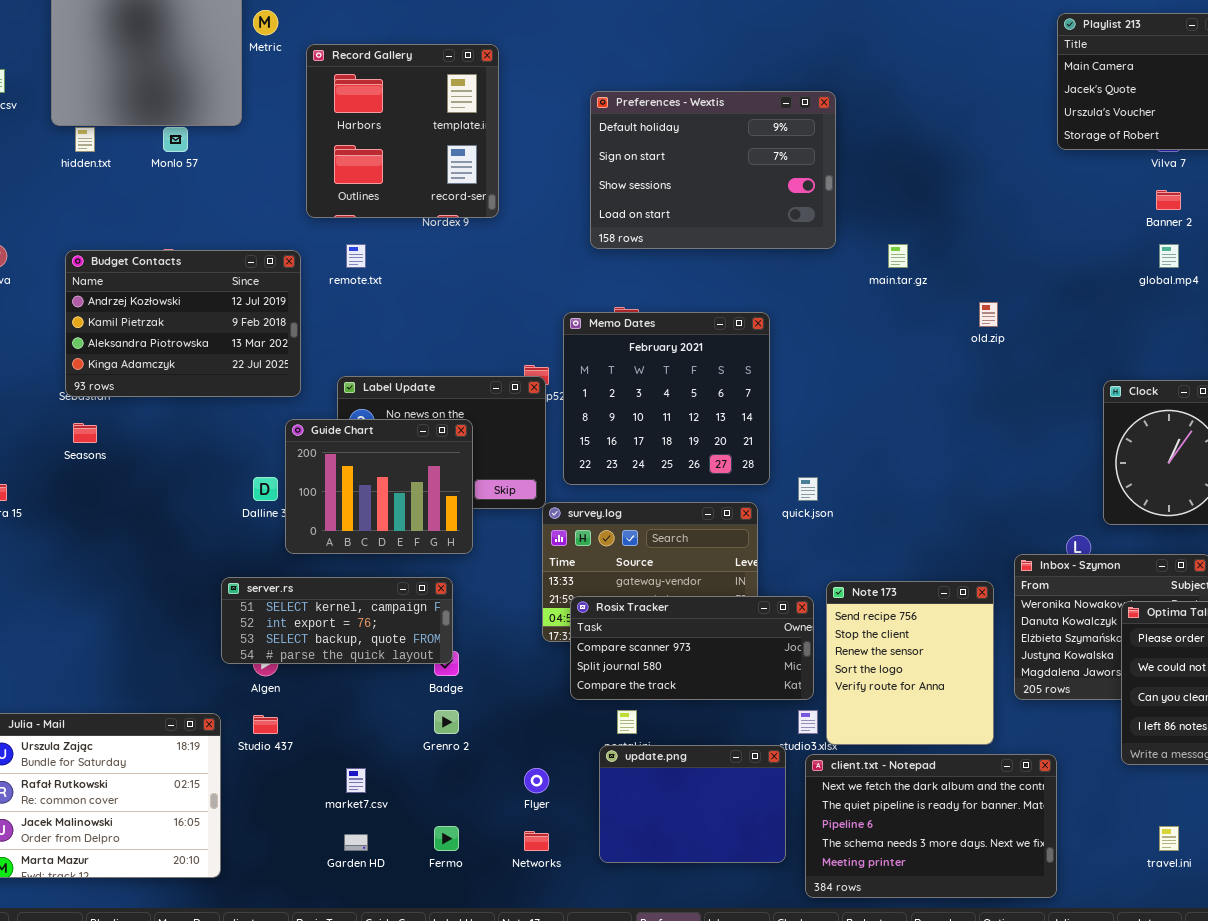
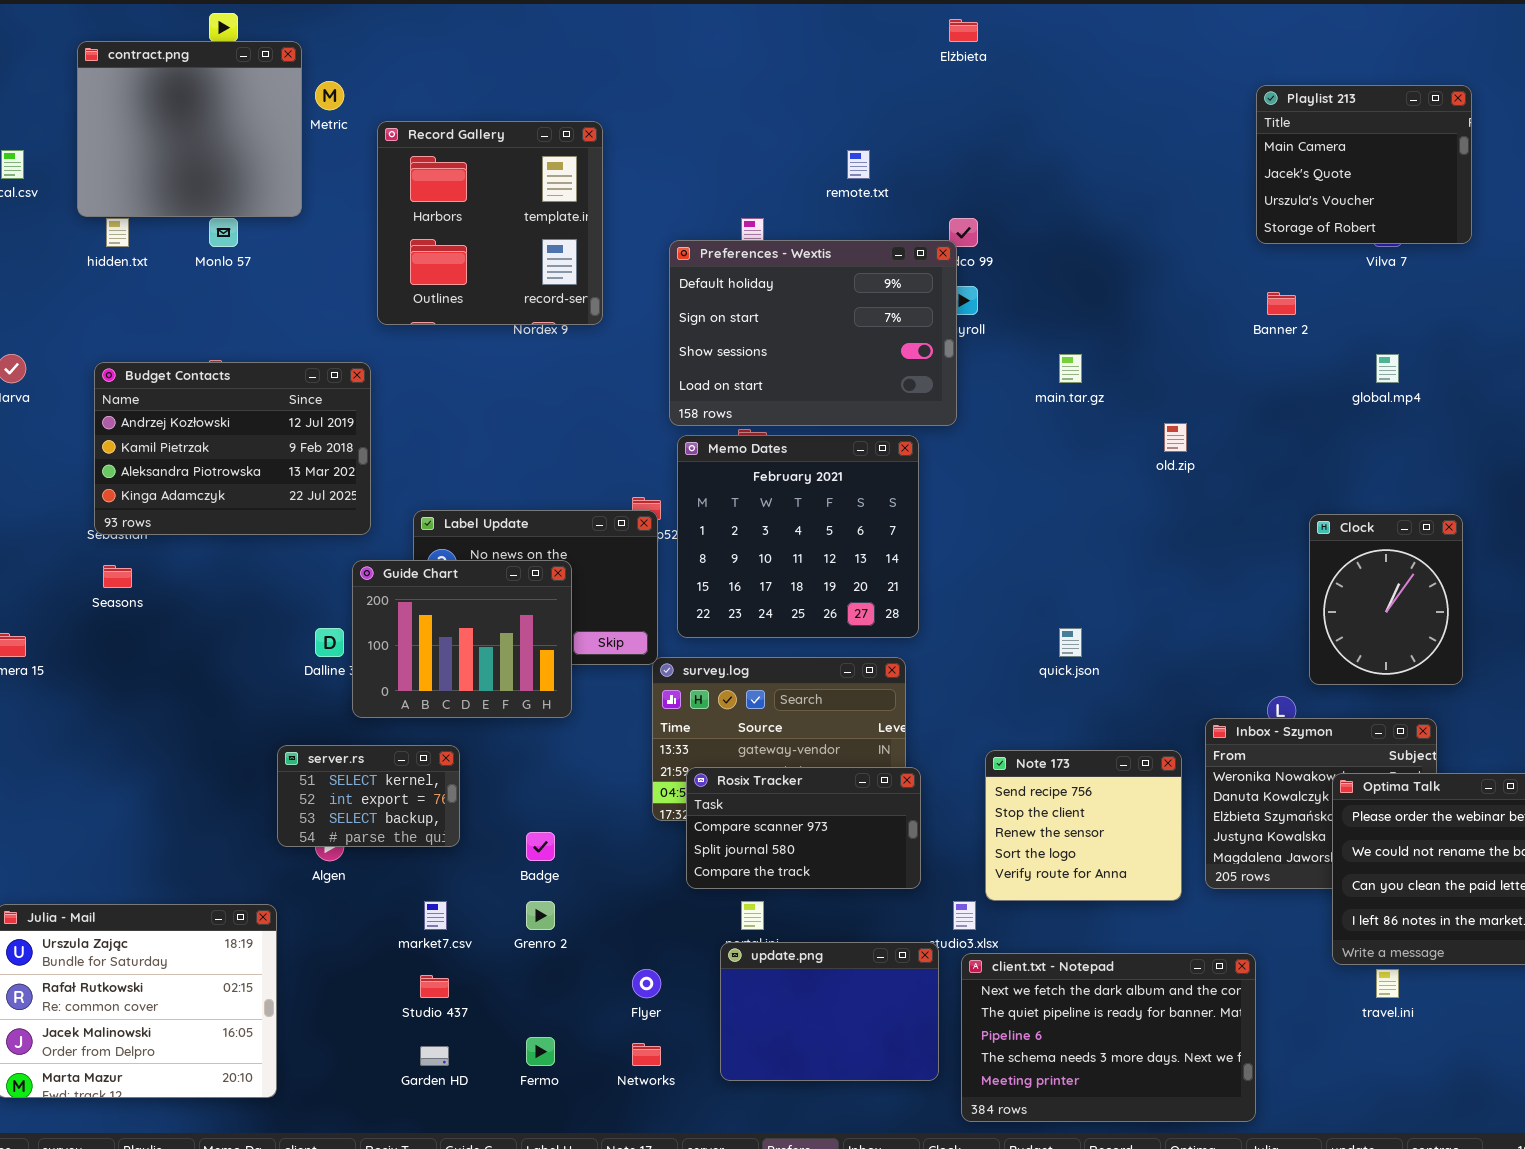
Preferences - Wextis: [590,91,836,249] -> [669,240,957,426], moved
Banner 2: [1156,190,1181,210] -> [1267,292,1296,315], moved
remote.txt: [346,244,366,268] -> [847,150,870,179], moved
quick.json: [798,477,818,501] -> [1059,628,1082,657], moved
server.rs: [221,577,453,664] -> [277,745,460,847], resized
Note 173: [826,581,994,745] -> [985,750,1182,901], resized
Rosix Tracker: [570,596,814,700] -> [686,767,921,889], resized
Studio 437: [253,715,278,734] -> [420,975,449,998], moved
market7.csv: [346,768,366,793] -> [424,901,447,930], moved
travel.ini: [1159,826,1179,851] -> [1376,969,1399,998], moved

